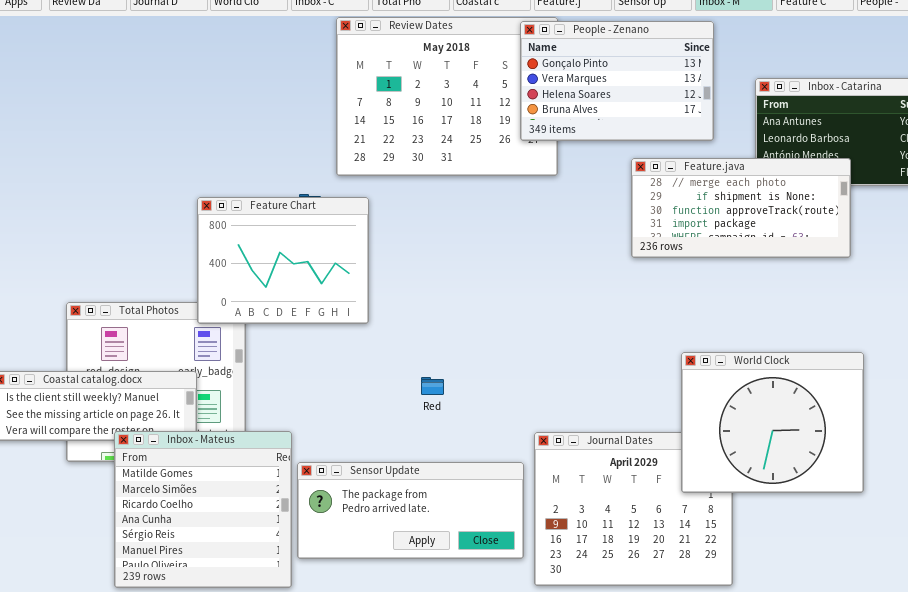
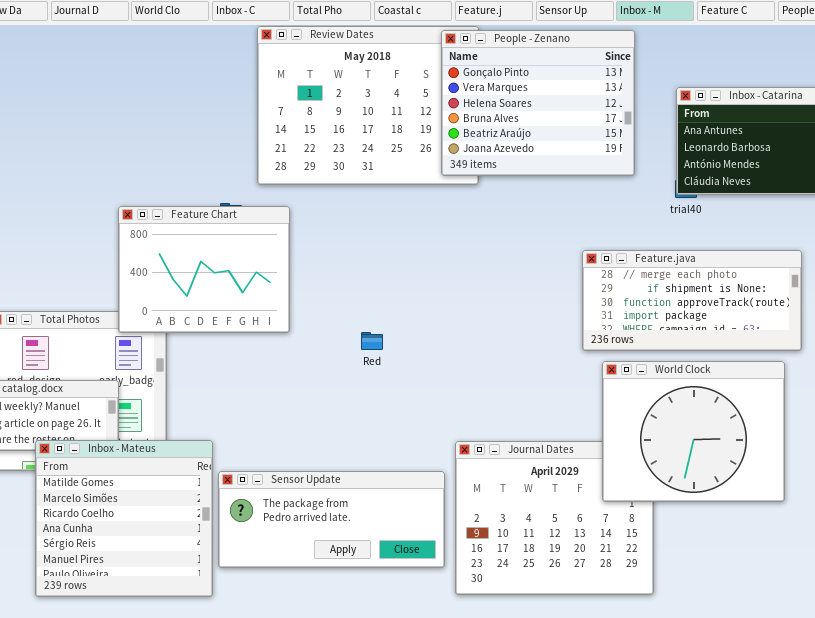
People - Zenano: [520,21,714,141] -> [441,30,635,176], resized
Feature.java: [631,158,851,258] -> [582,250,802,351], moved
Red: [421,377,444,395] -> [361,332,383,350], moved

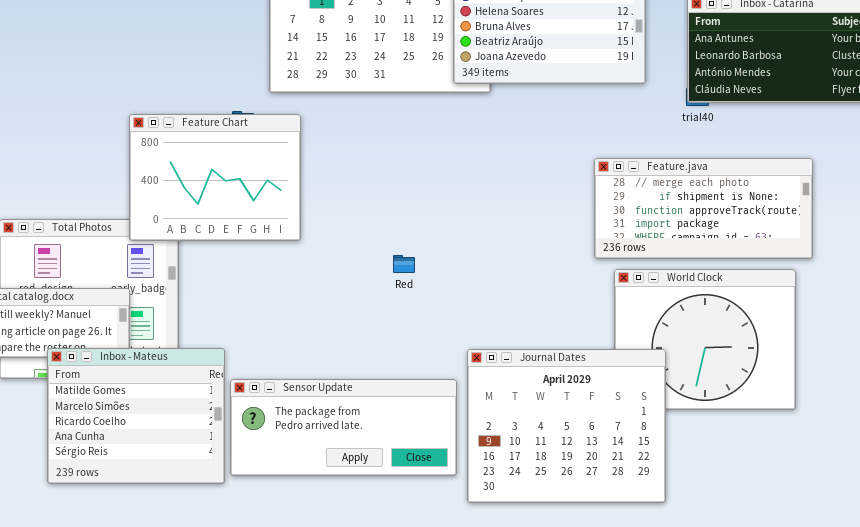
Red: [361,332,383,350] -> [393,255,415,273], moved
Inbox - Mateus: [35,440,213,597] -> [47,348,225,484], resized
Journal Dates: [455,441,654,595] -> [467,349,666,503], raised

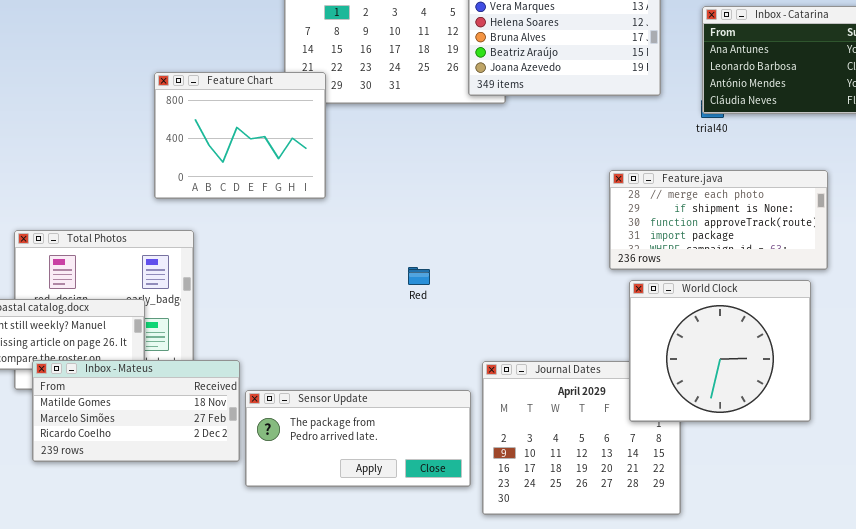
Feature Chart: [129,114,301,241] -> [154,72,326,199], moved
World Clock: [614,269,796,410] -> [629,280,811,422], raised
Inbox - Mateus: [47,348,225,484] -> [32,360,240,462], resized

